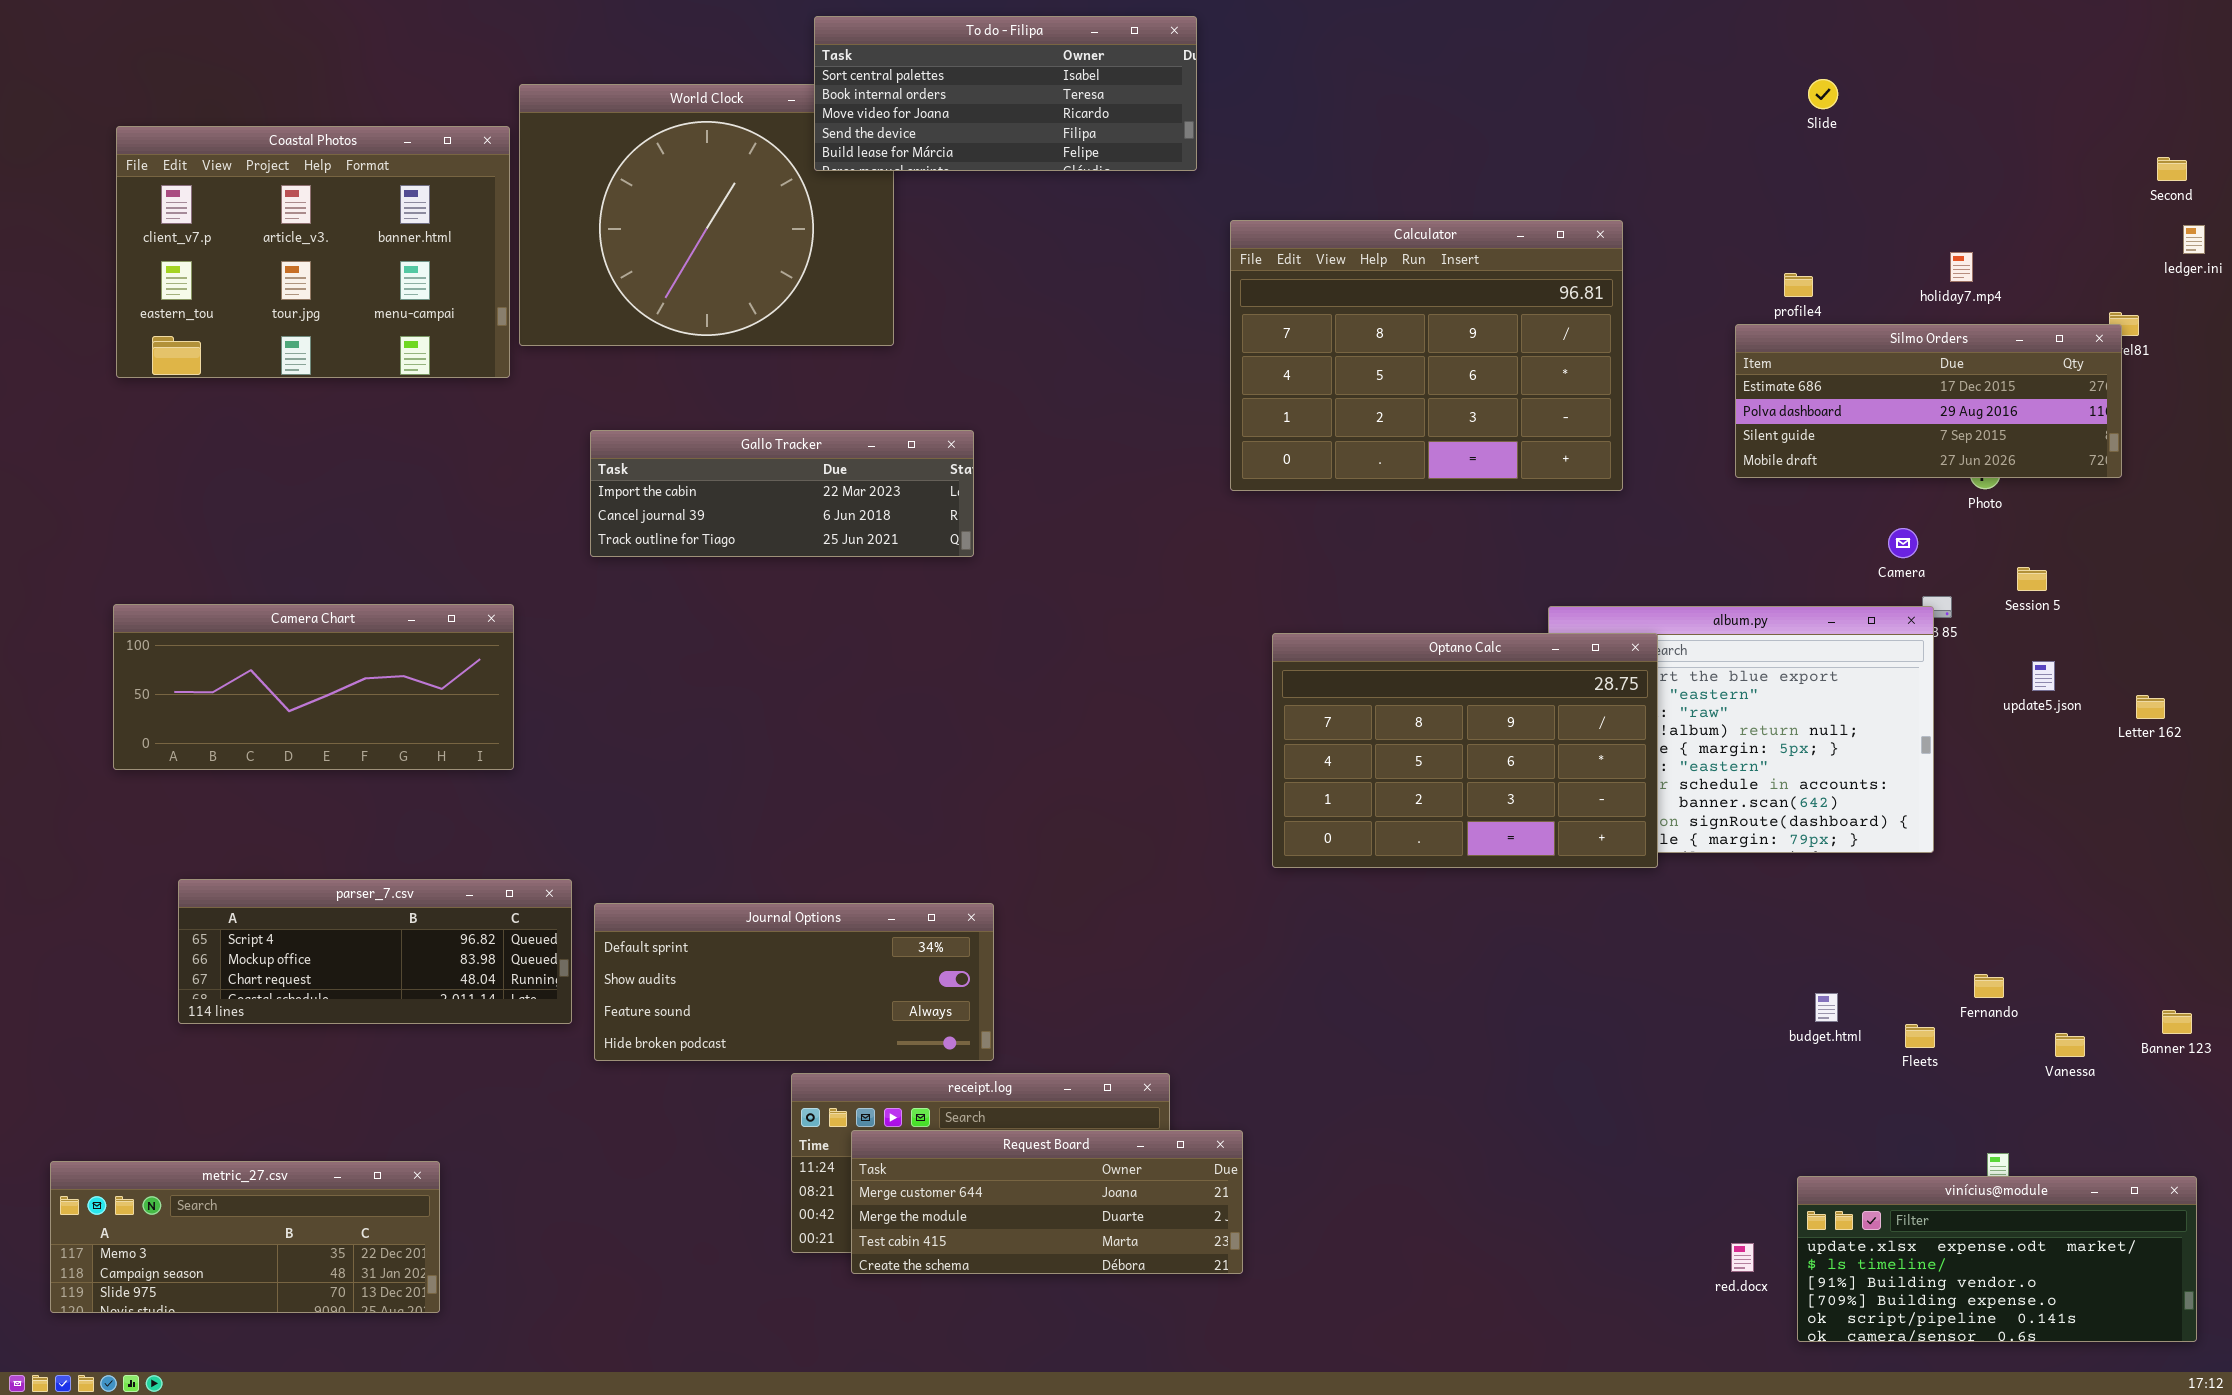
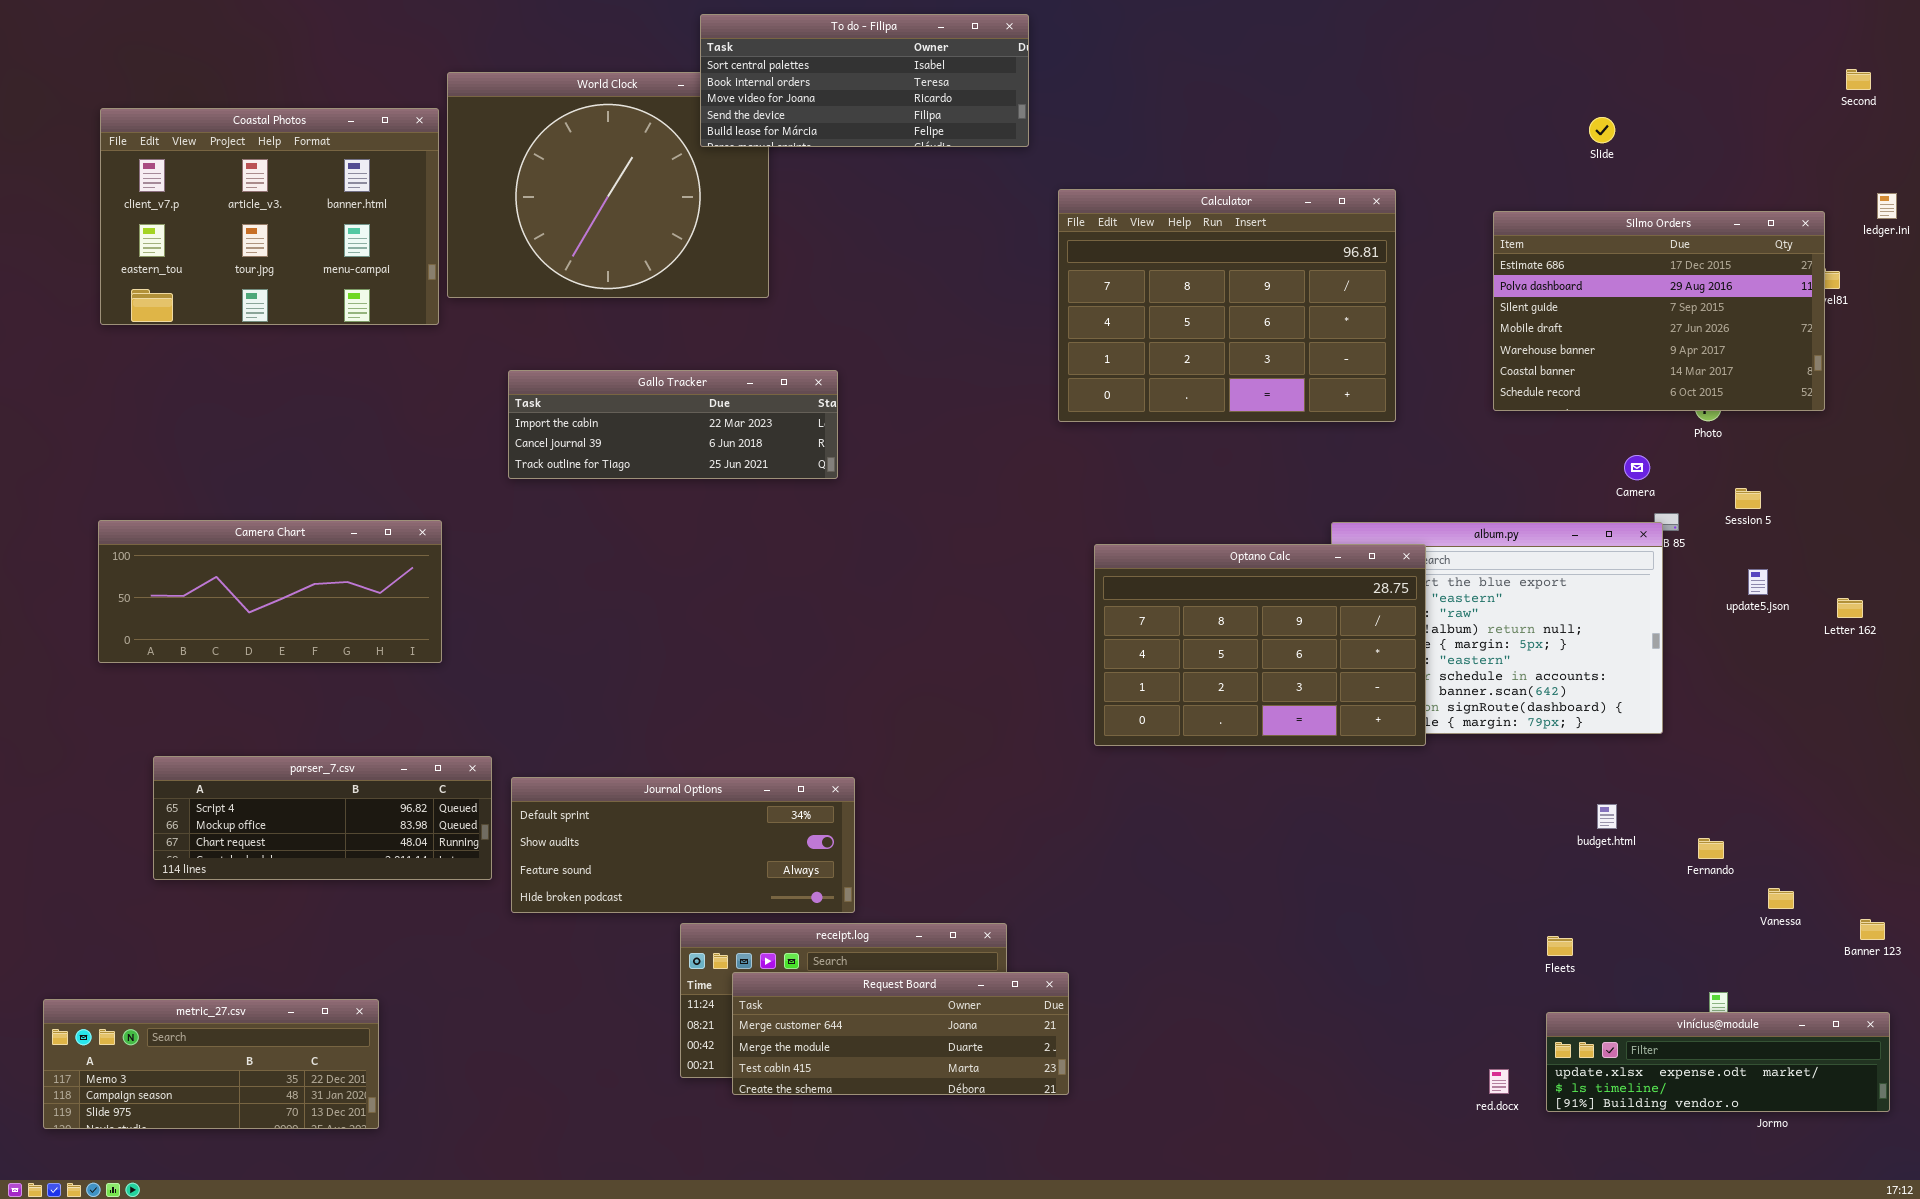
Slide: [1808,79,1838,109] -> [1589,117,1615,143], moved
Second: [2157,157,2187,181] -> [1846,69,1871,90], moved
Silmo Orders: [1735,324,2122,478] -> [1493,211,1825,411], resized
budget.html: [1815,993,1838,1022] -> [1597,804,1617,829], moved
Banner 123: [2162,1010,2192,1034] -> [1860,919,1885,940], moved
Fleets: [1905,1024,1935,1048] -> [1547,936,1573,956], moved
vinícius@module: [1797,1176,2197,1342] -> [1546,1012,1890,1112], resized

